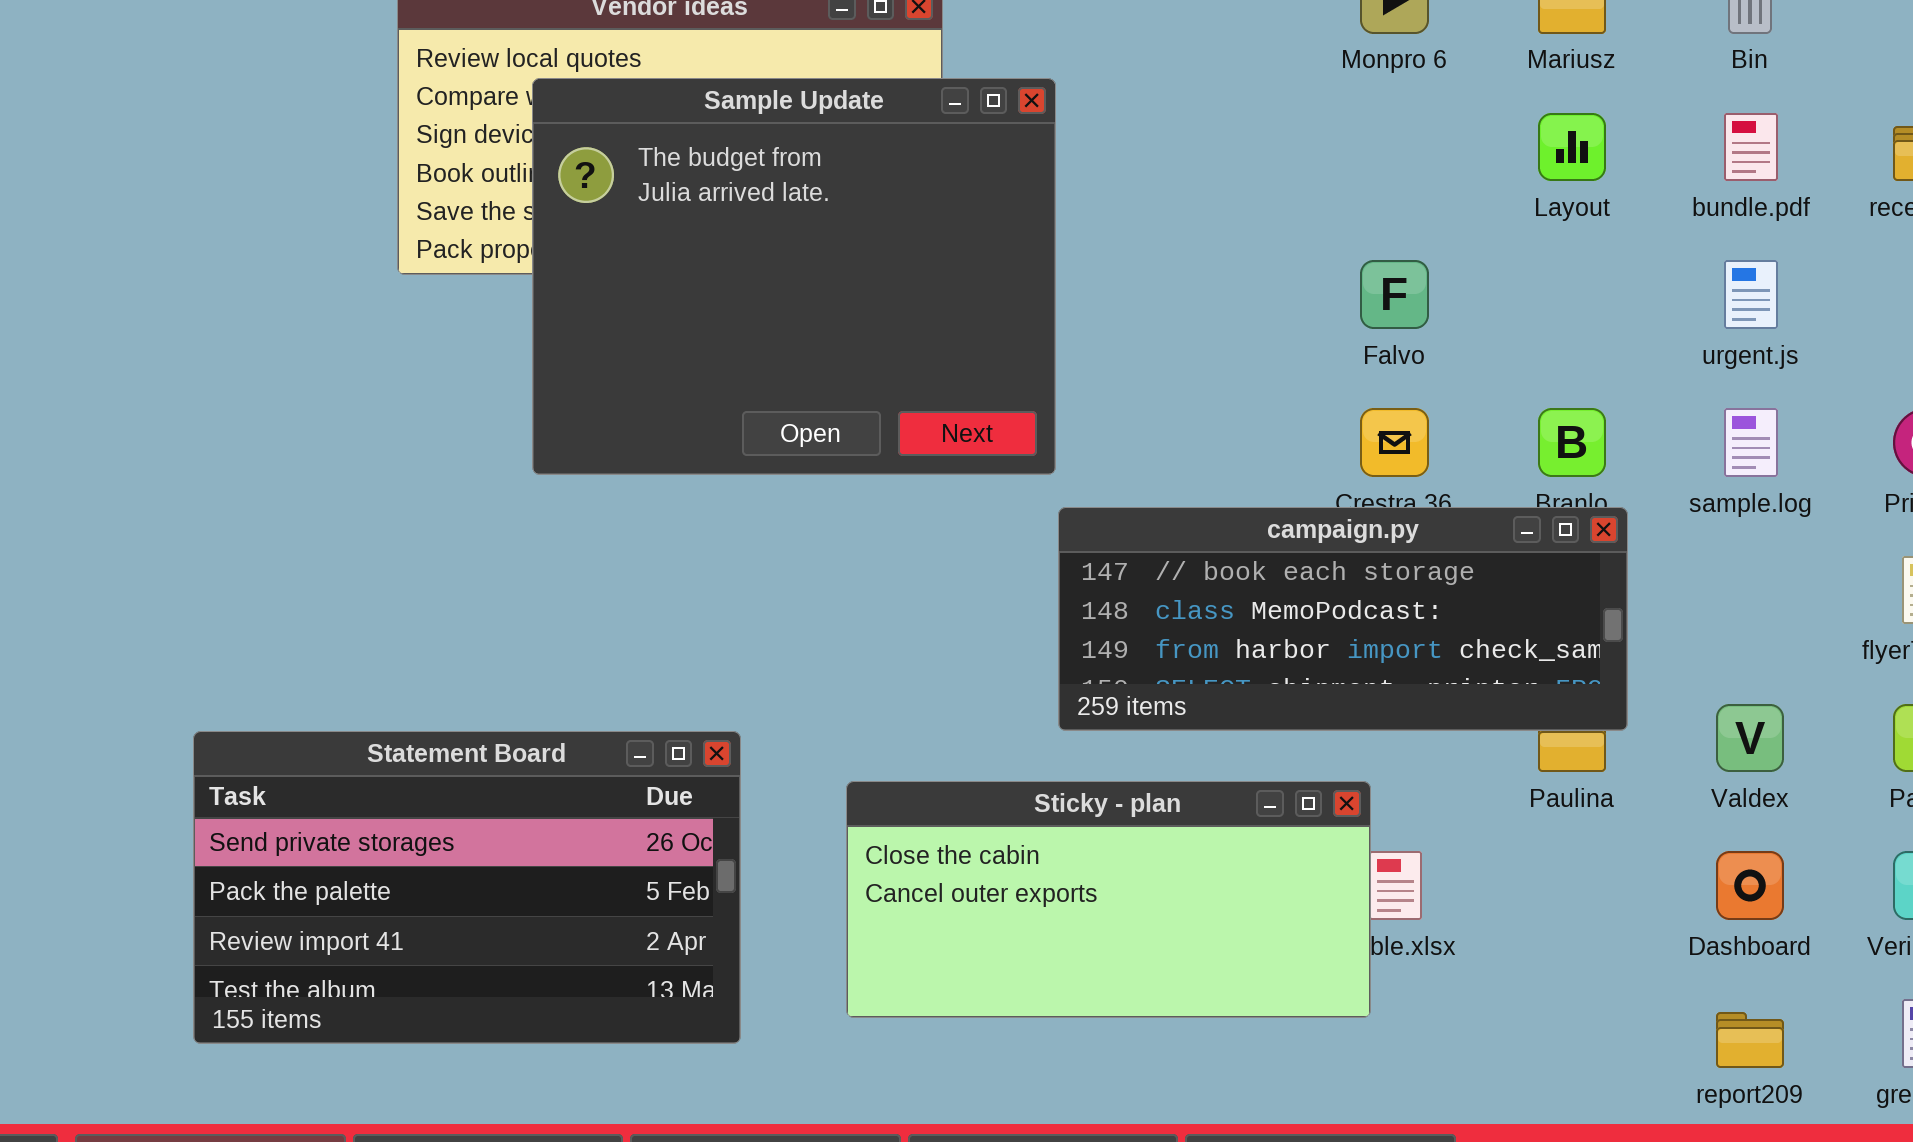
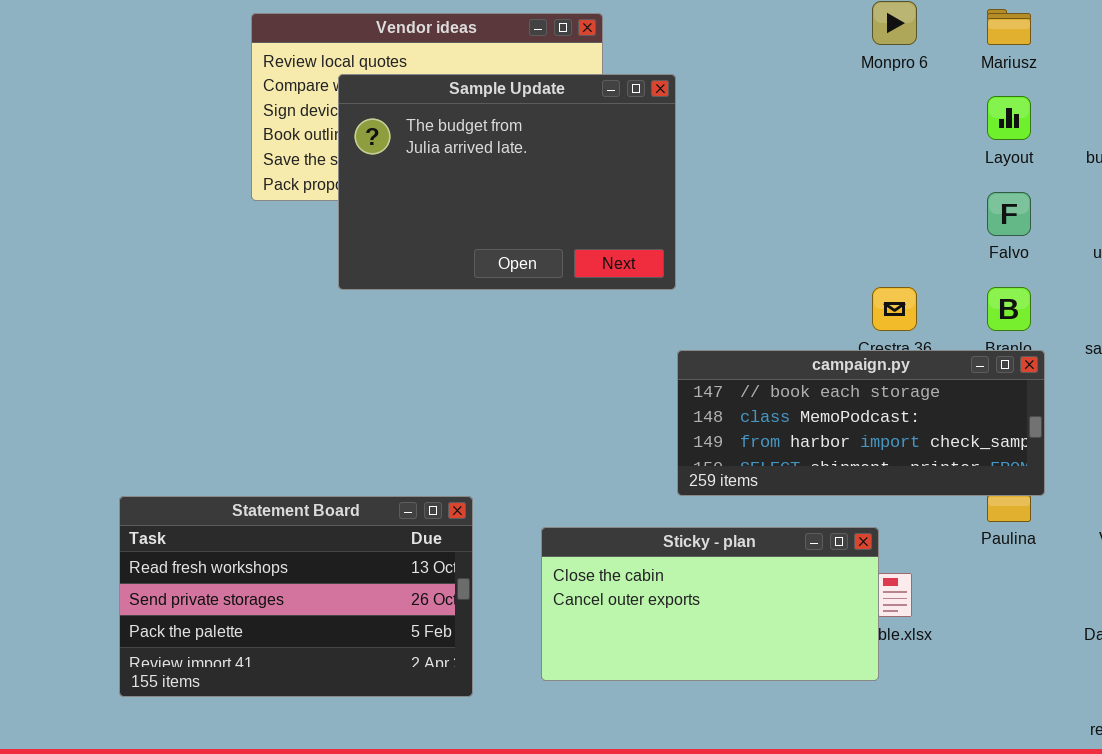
Sample Update: [532,78,1056,475] -> [338,74,676,290], resized
Falvo: [1360,260,1429,329] -> [987,192,1031,236], moved
Statement Board: [193,731,741,1044] -> [119,496,473,697], scrolled up 1 row

